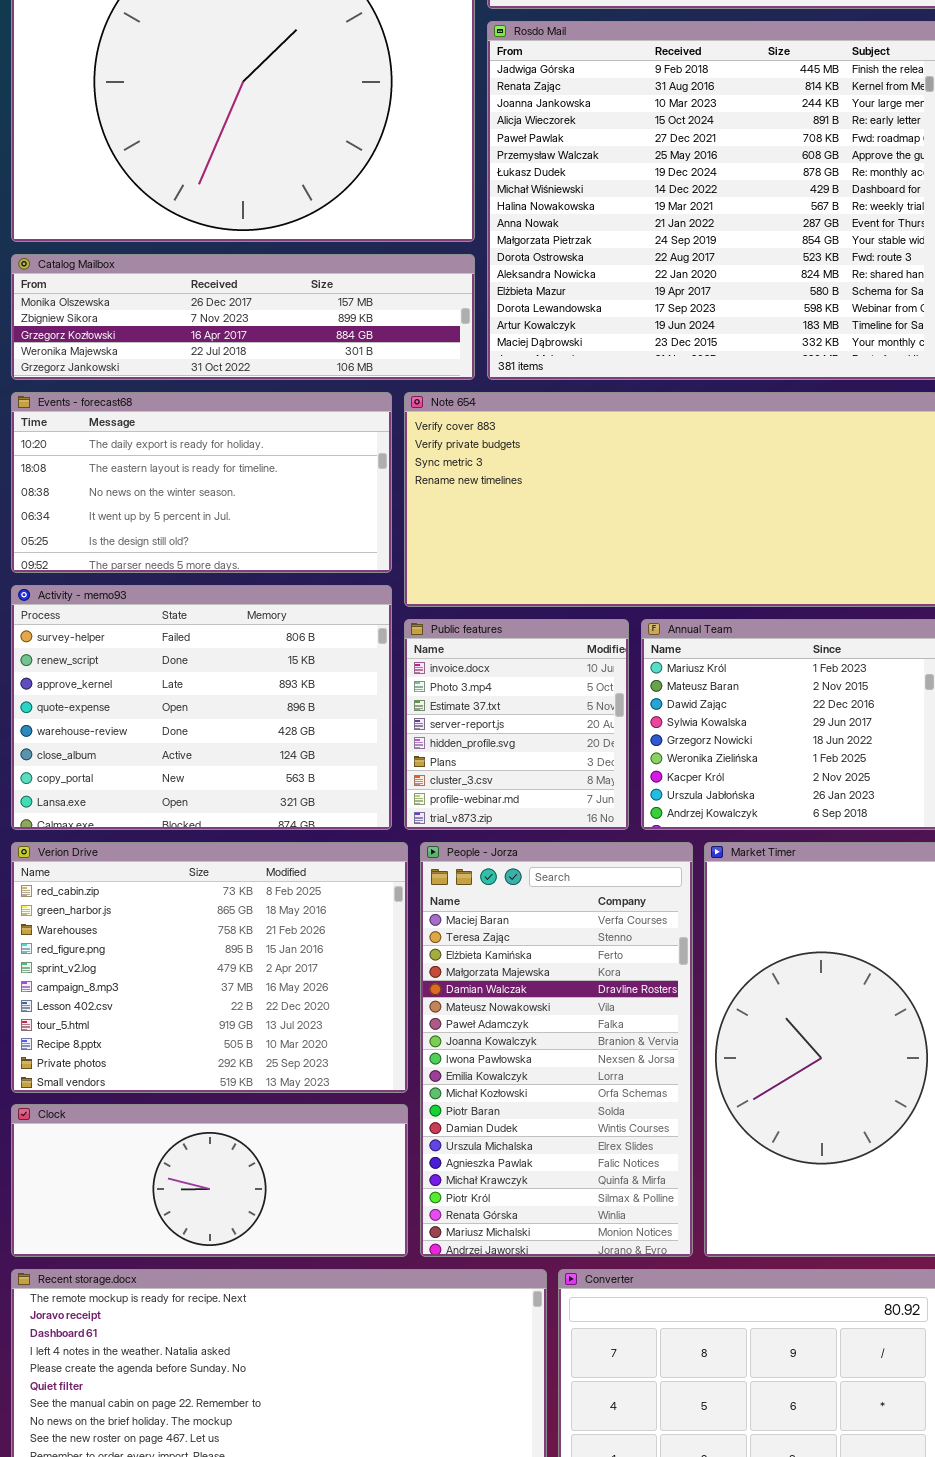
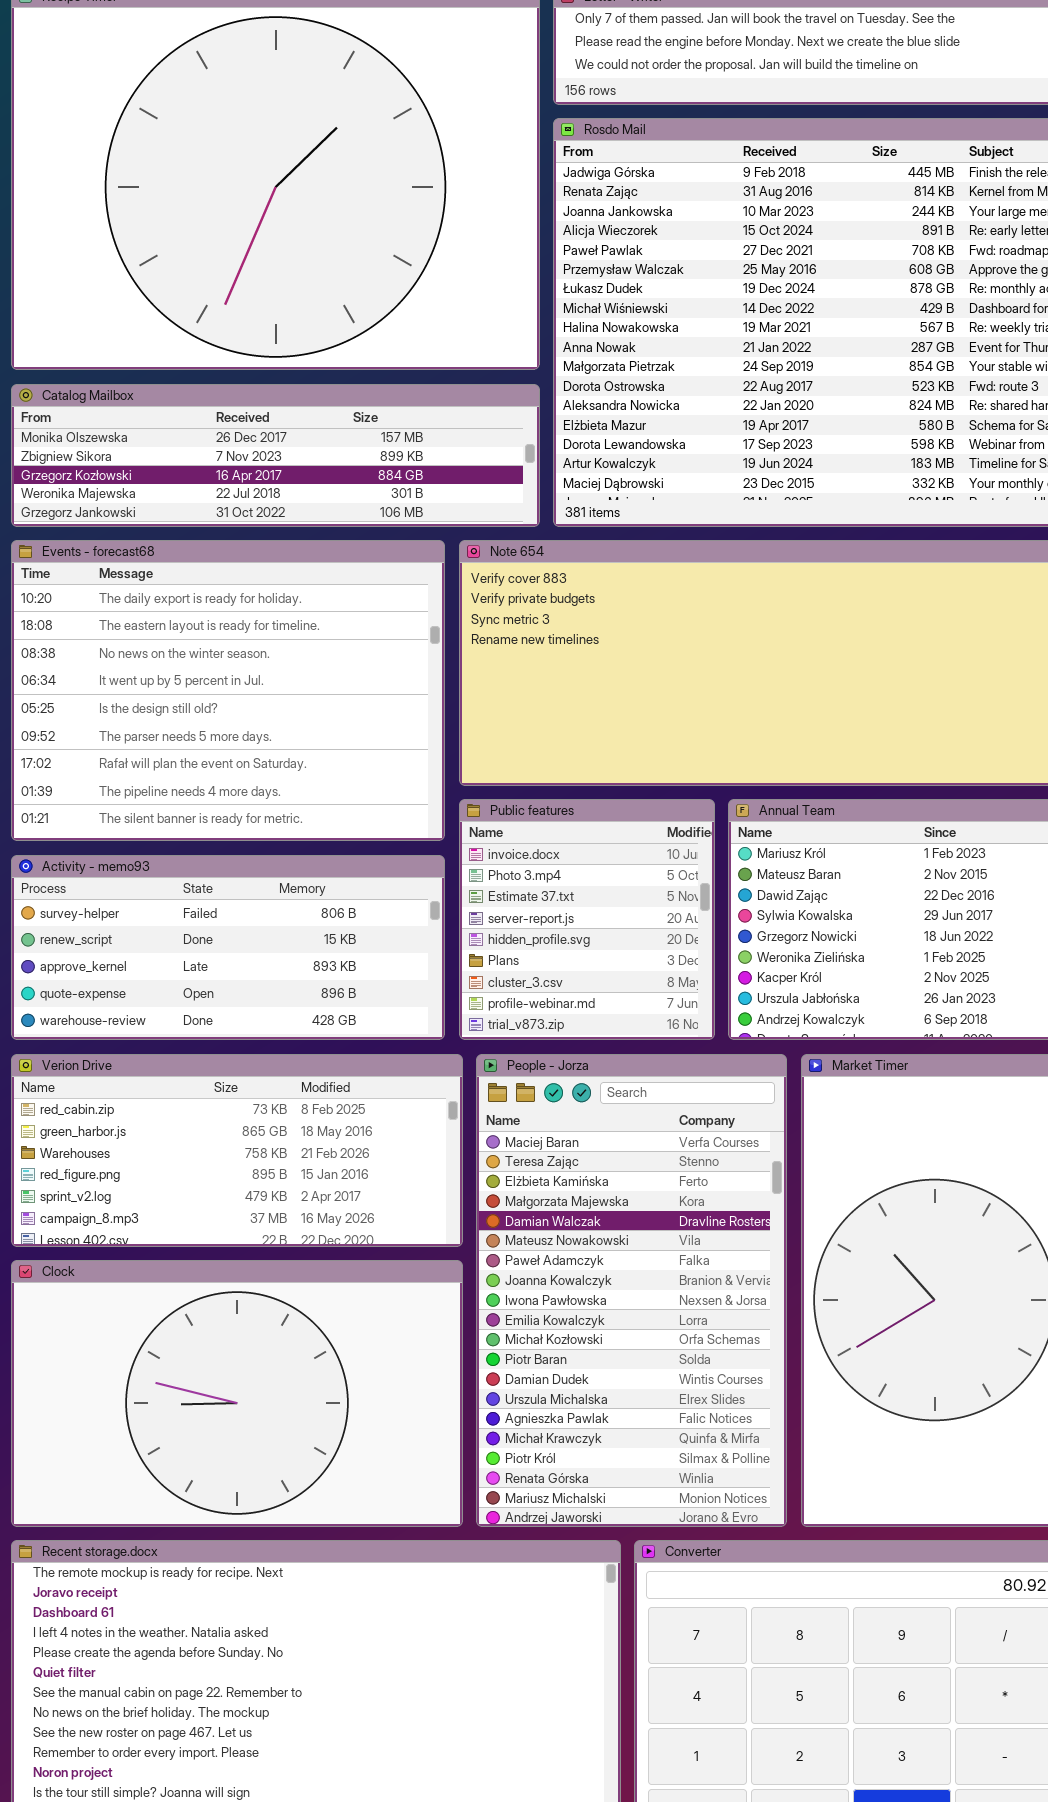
Events - forecast68: [11,392,392,573] -> [11,540,445,841], resized
Activity - memo93: [11,585,392,830] -> [11,855,445,1040], resized
Verion Drive: [11,842,408,1093] -> [11,1054,463,1247], resized
Clock: [11,1104,408,1257] -> [11,1260,463,1527], resized

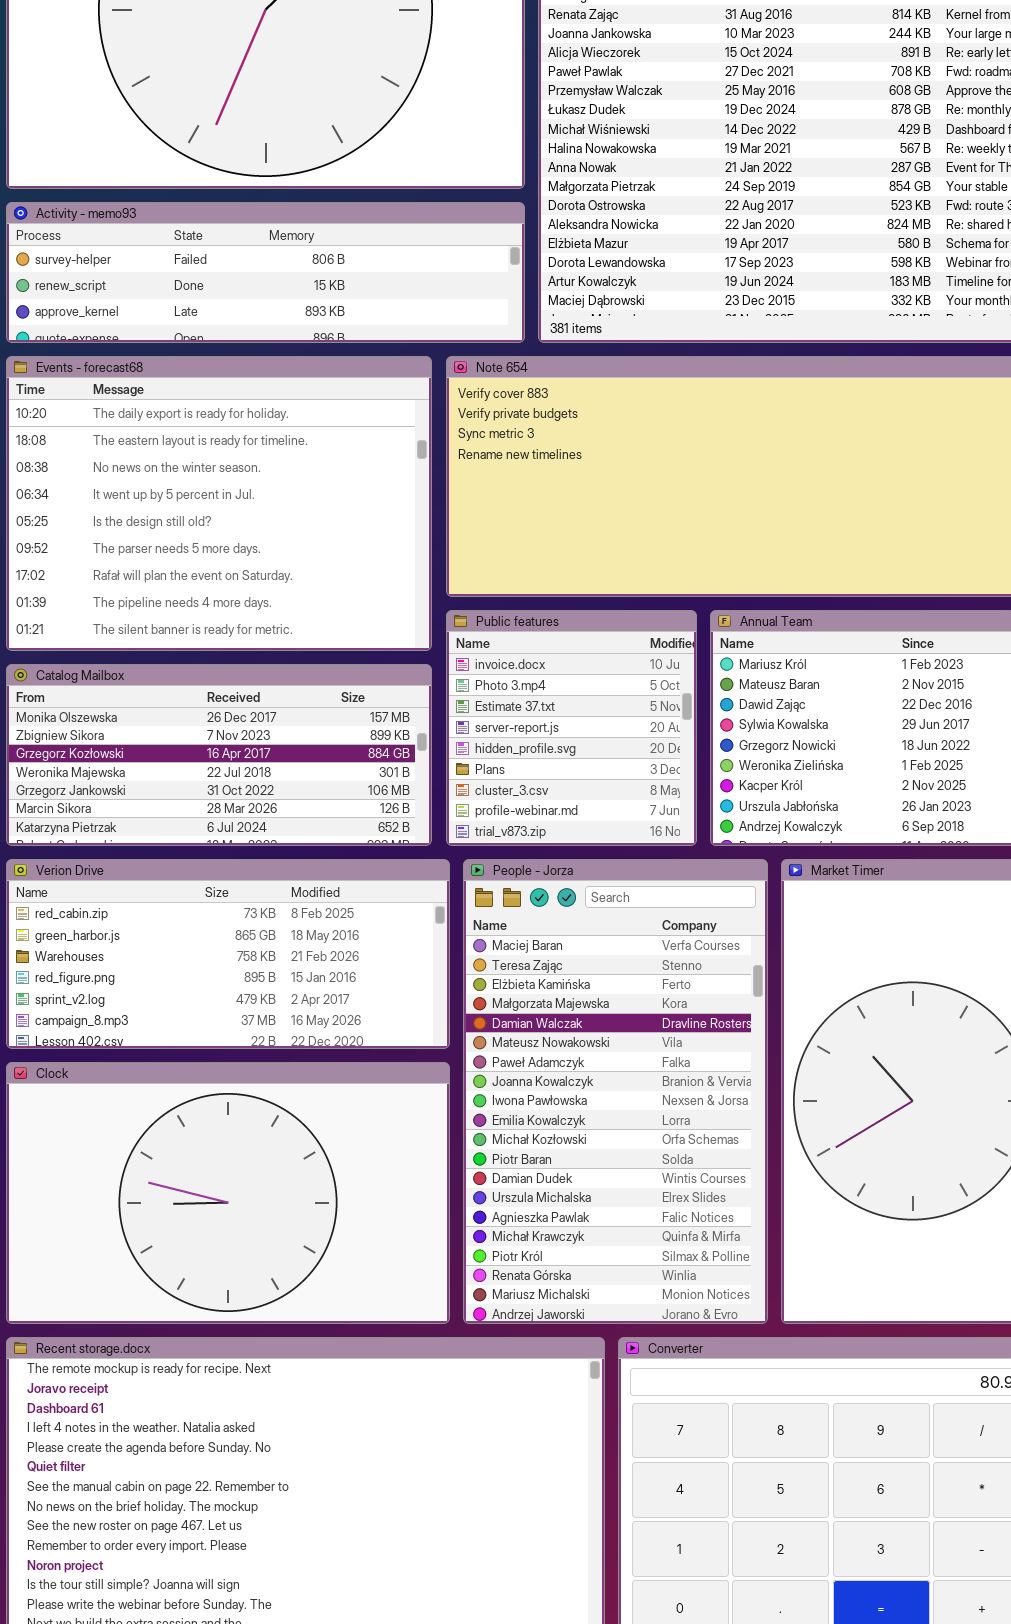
Catalog Mailbox: [11,384,540,527] -> [6,664,432,846], moved, resized
Activity - memo93: [11,855,445,1040] -> [6,202,525,343], moved, resized

